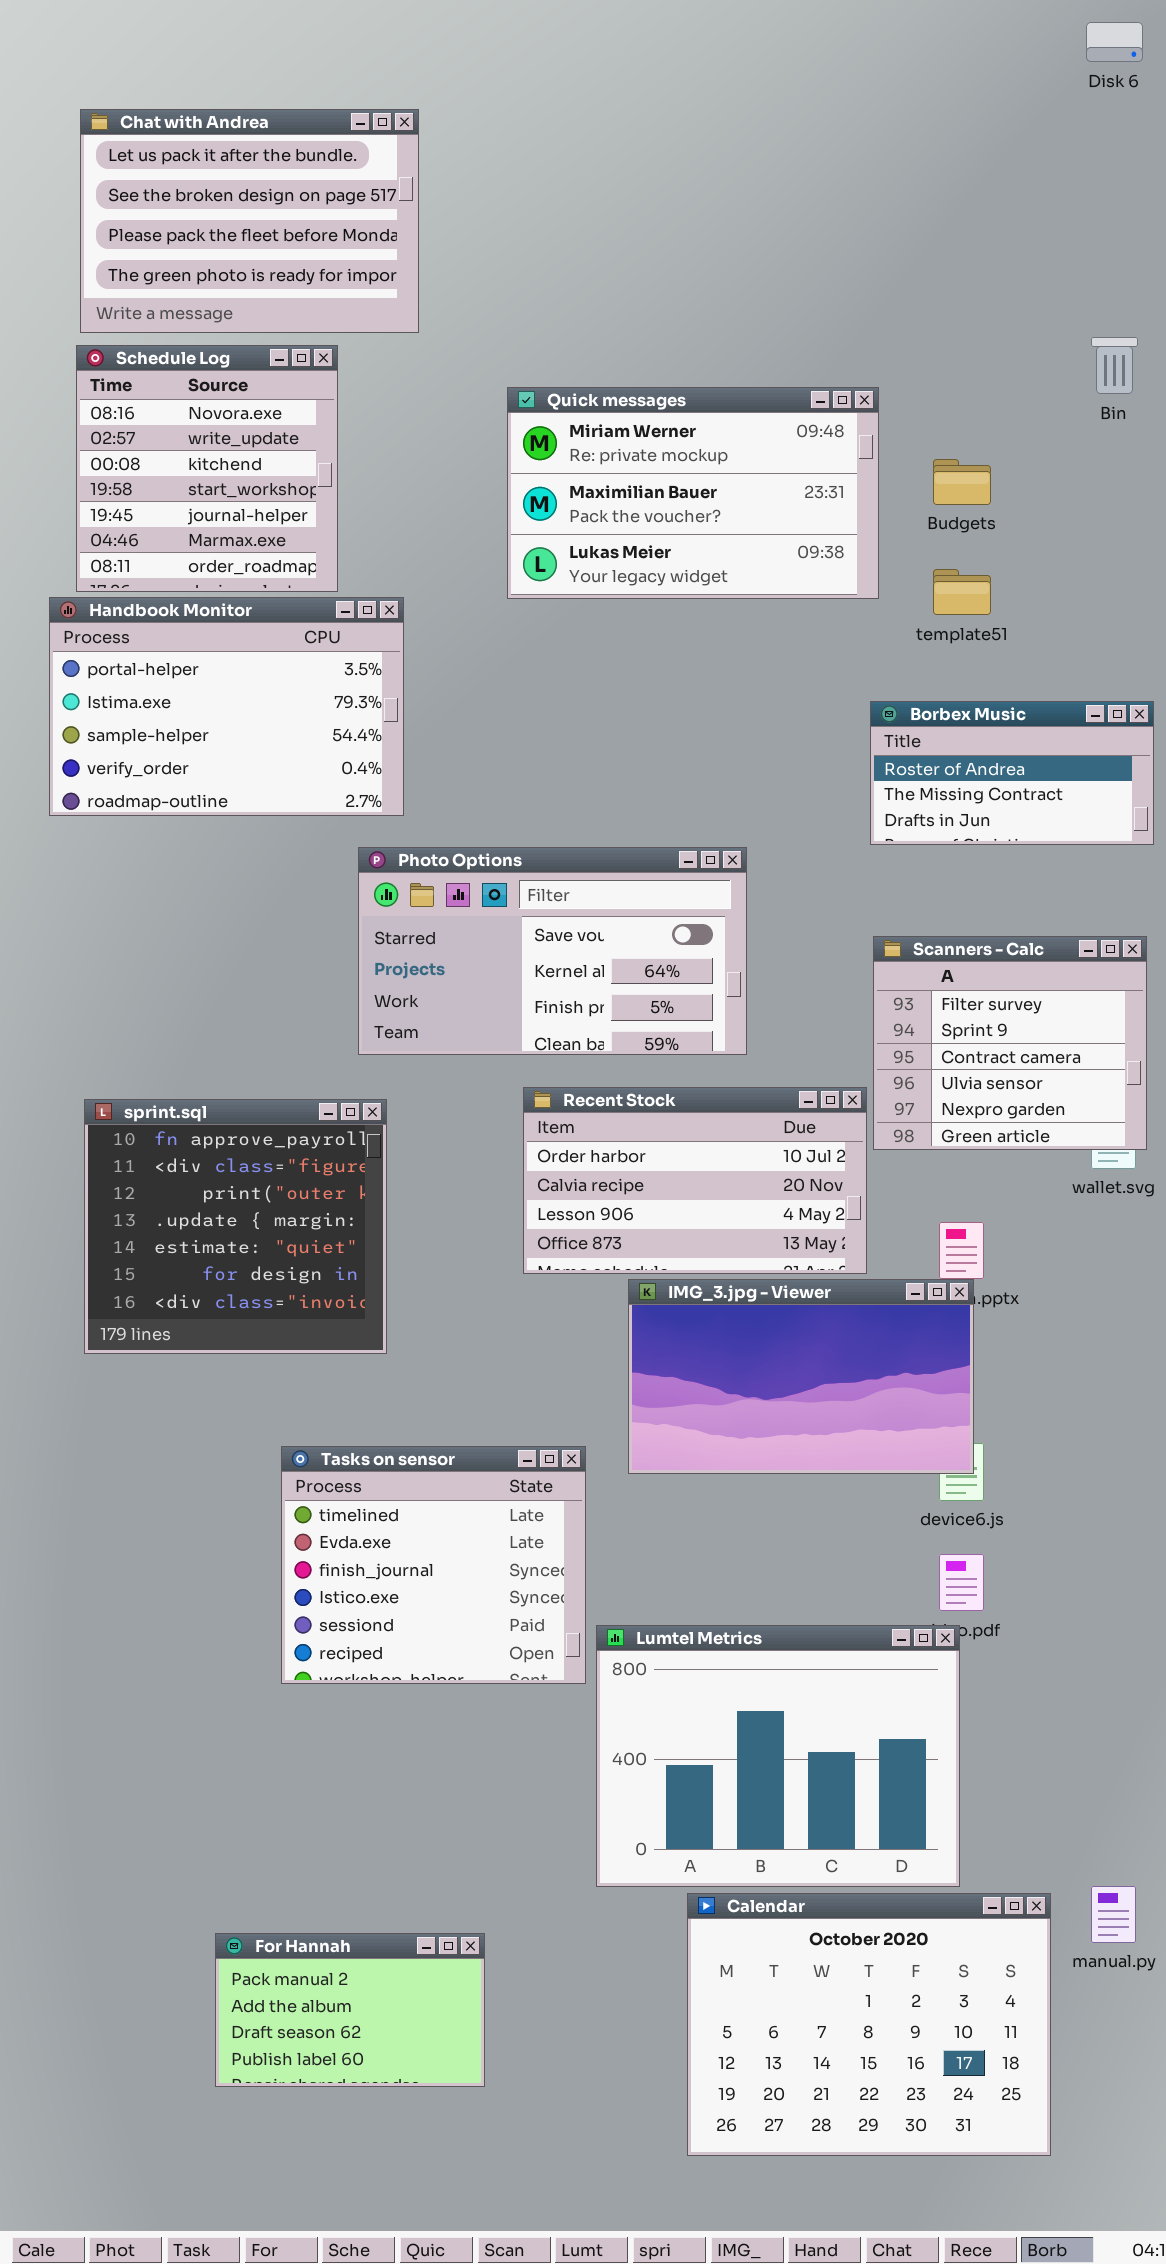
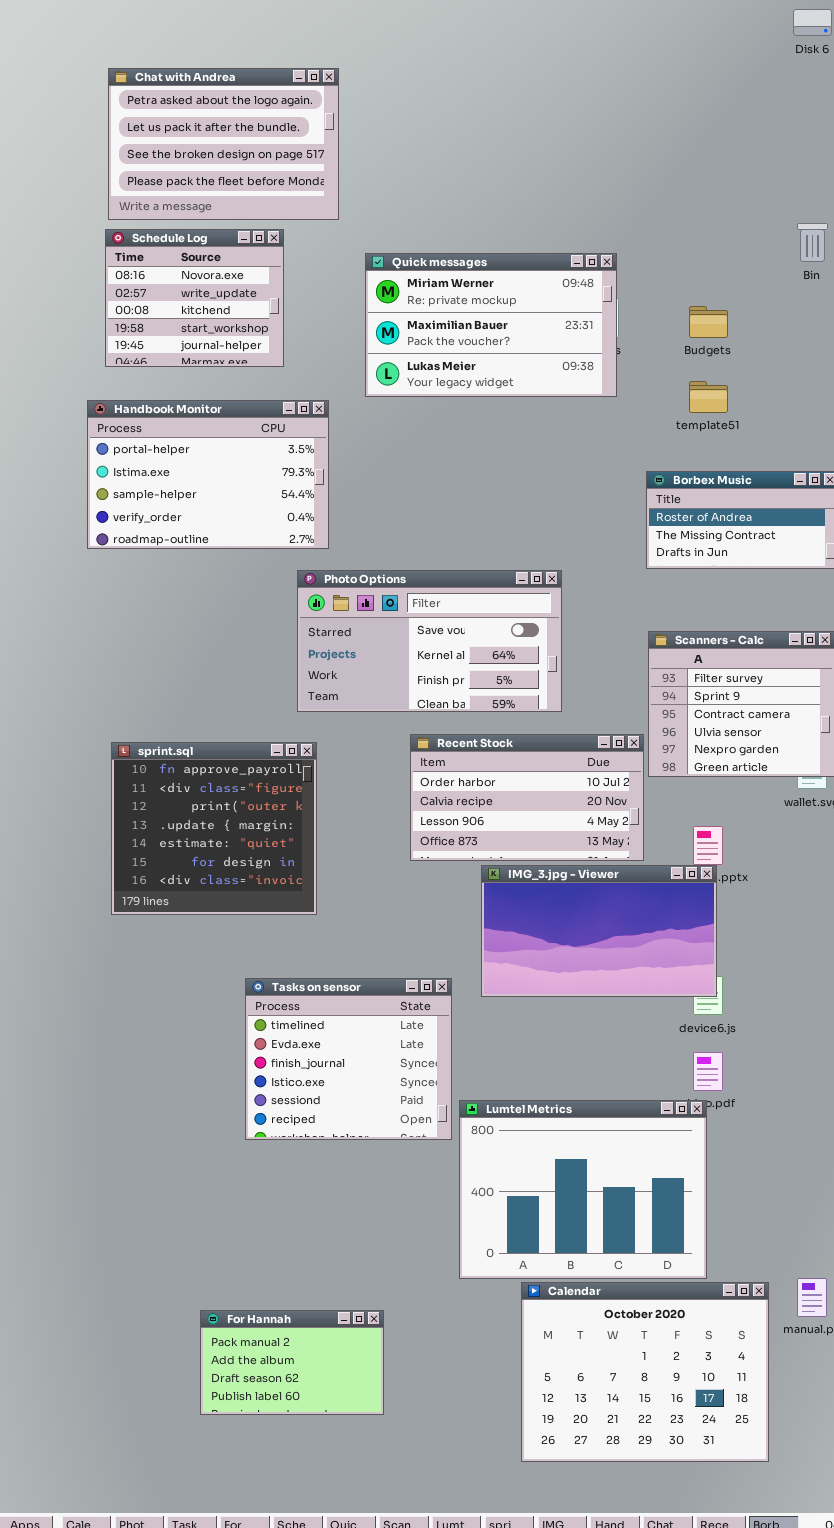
Chat with Andrea: [80,109,419,333] -> [108,68,339,220], scrolled up 1 row
Schedule Log: [76,345,338,592] -> [105,229,284,367], resized
Quick messages: [507,387,879,599] -> [365,253,617,397], moved

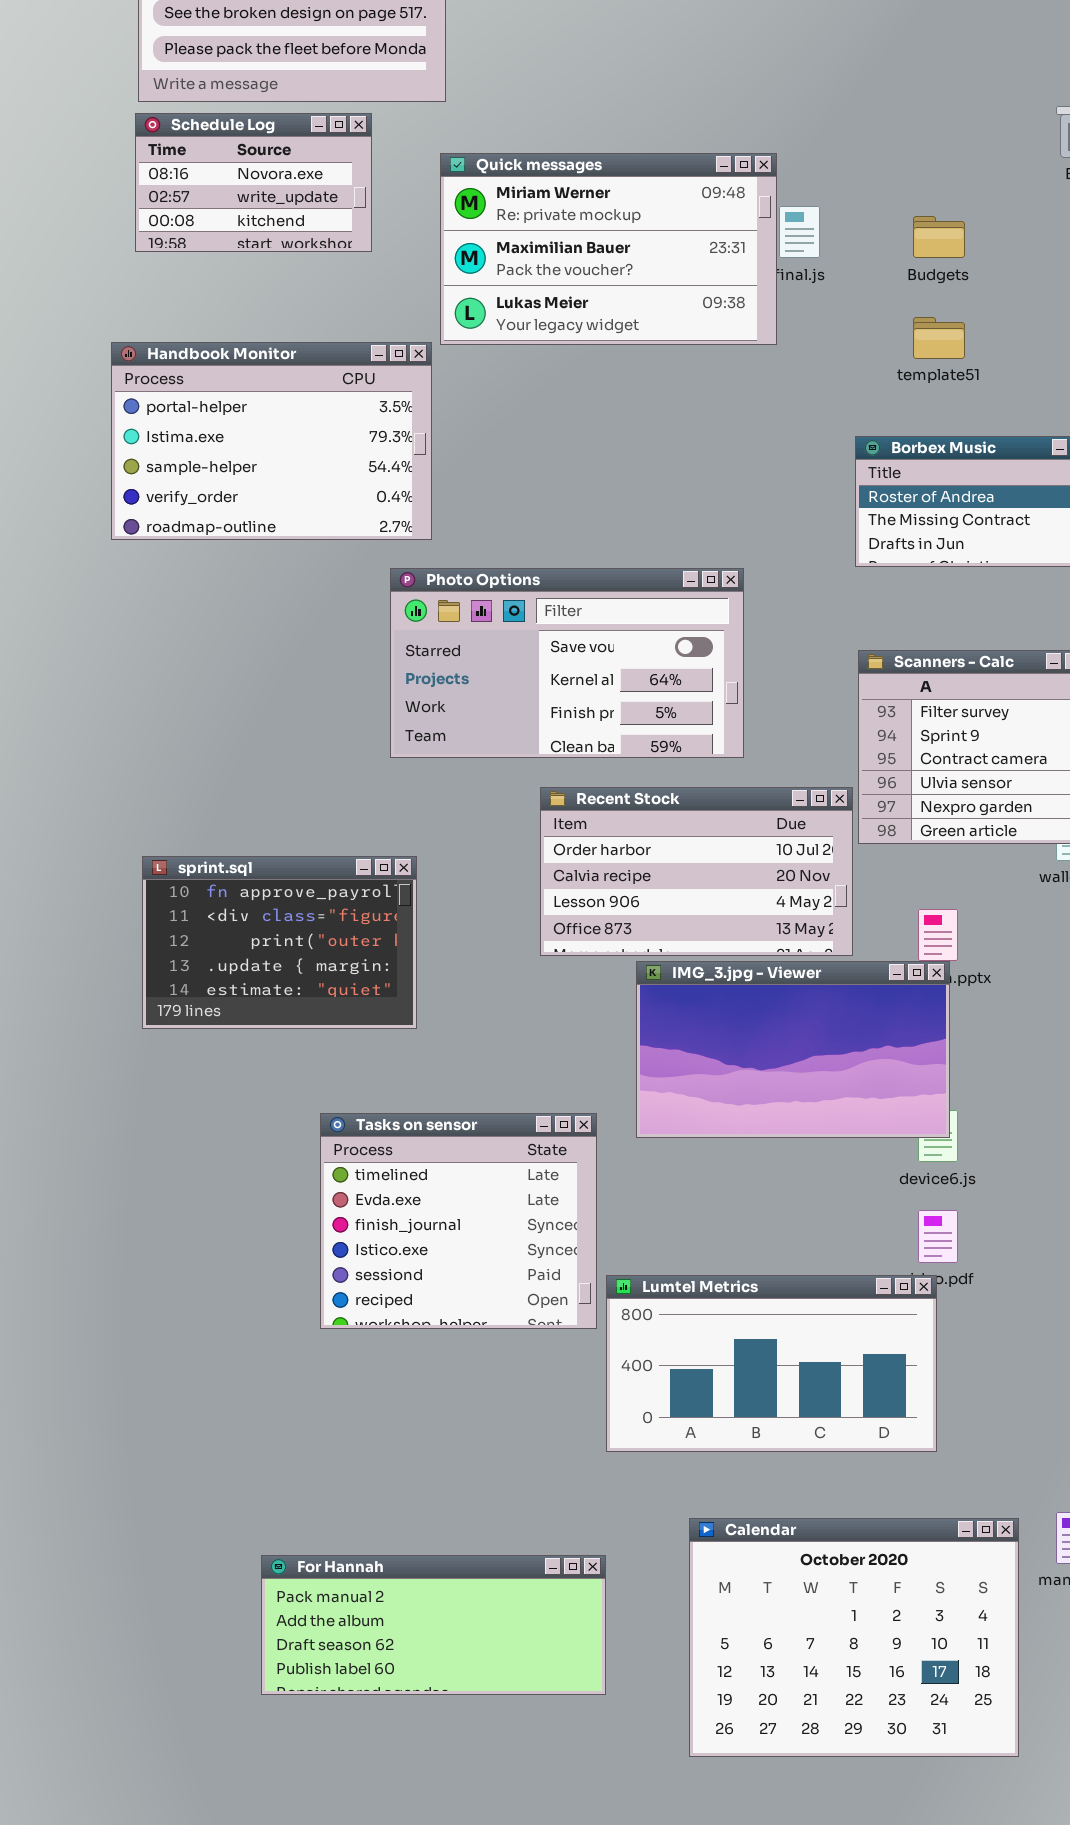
Schedule Log: [105,229,284,367] -> [135,113,372,252], resized
Quick messages: [365,253,617,397] -> [440,153,777,345], moved
sprint.sql: [111,742,317,915] -> [142,856,417,1029], resized
Lumtel Metrics: [459,1100,707,1279] -> [606,1275,937,1452], resized
For Hannah: [200,1310,384,1415] -> [261,1555,606,1695], resized

